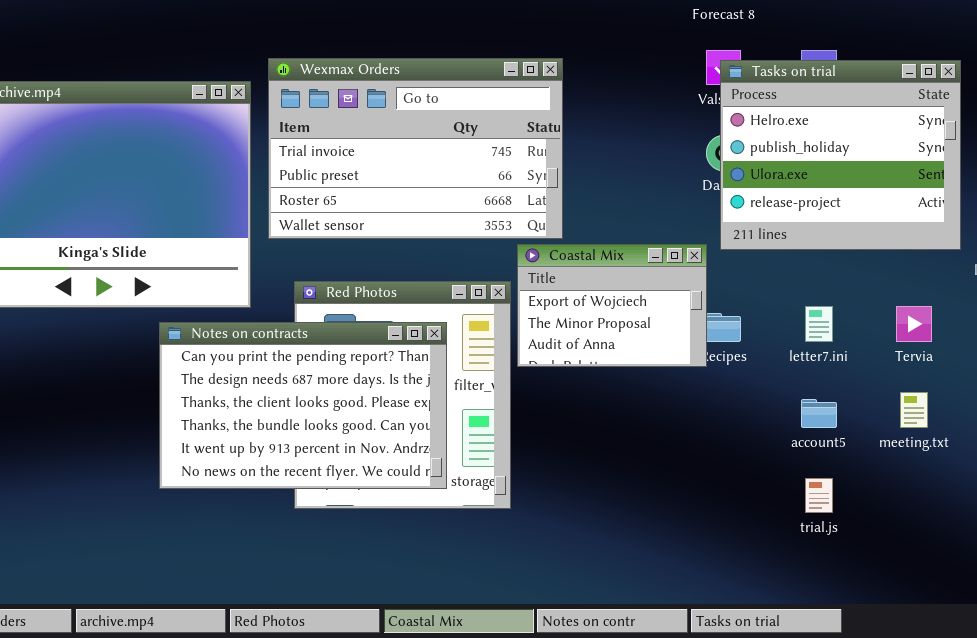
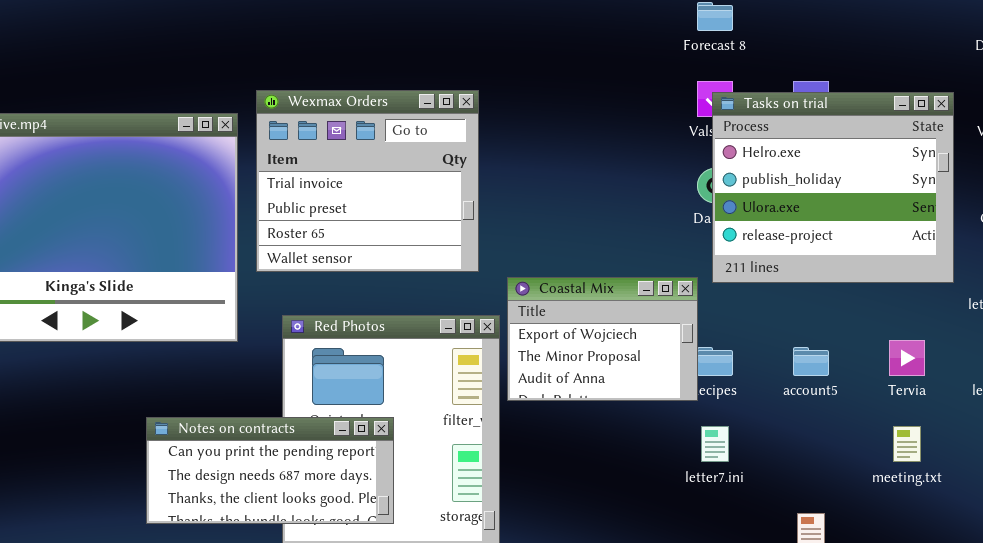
Wexmax Orders: [268,58,563,239] -> [256,90,479,272], resized
letter7.ini: [805,306,833,342] -> [701,426,729,462], moved
Notes on contracts: [159,322,447,489] -> [146,417,394,524], resized
account5: [801,399,837,428] -> [793,347,829,376], moved

